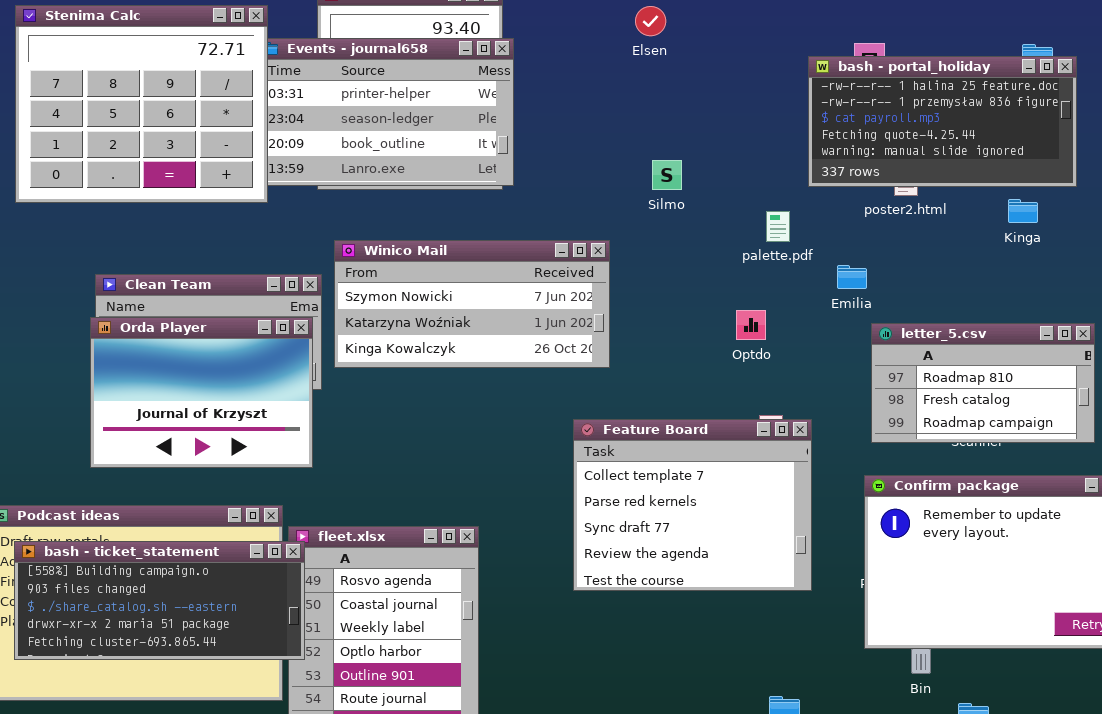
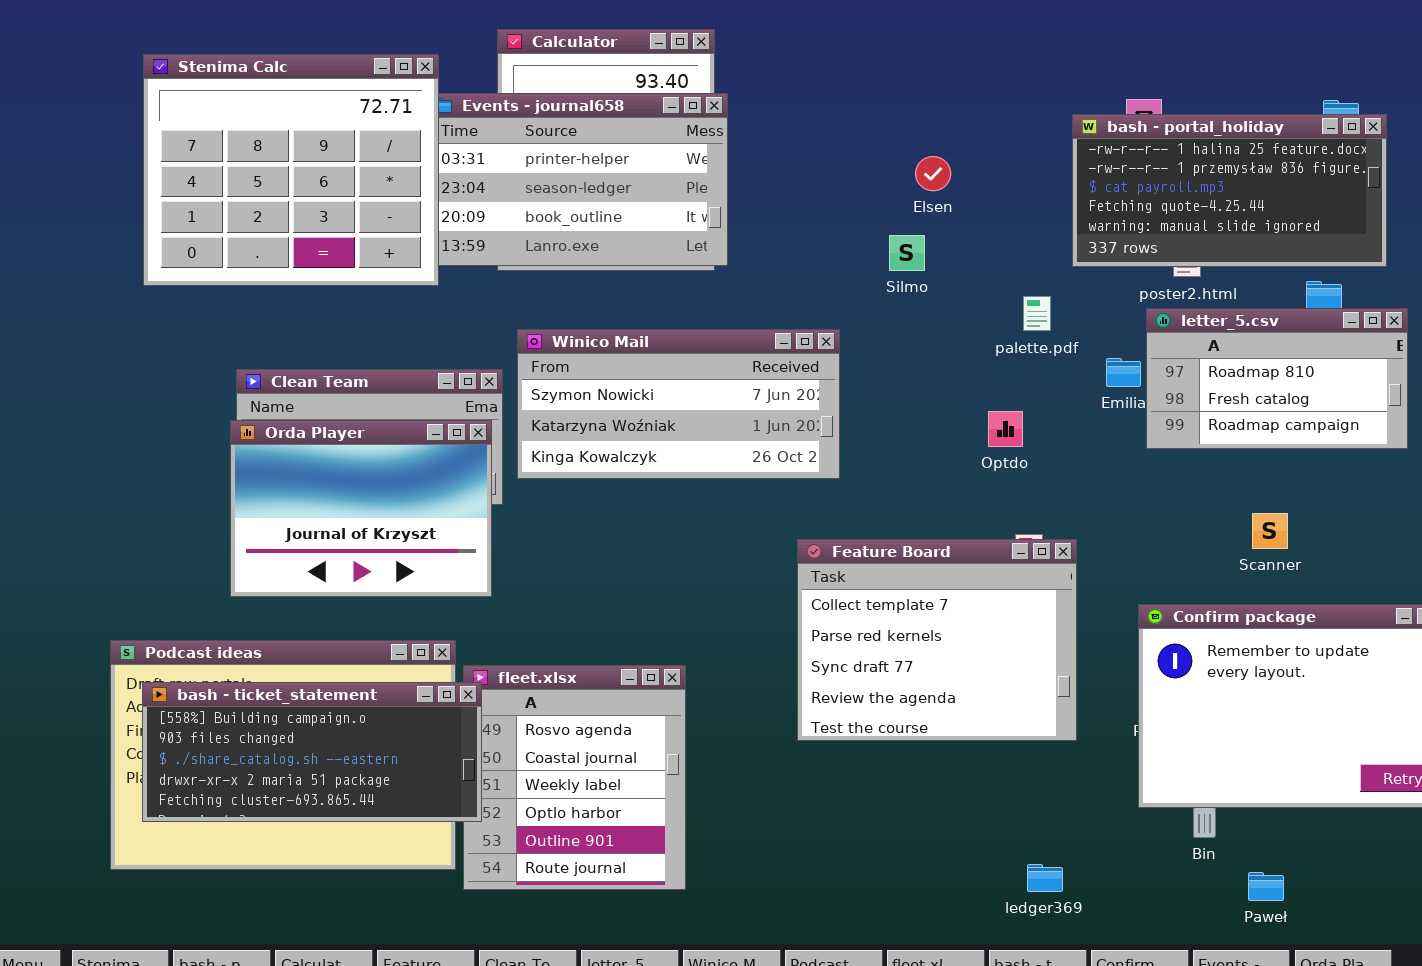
Elsen: [635,6,666,36] -> [915,156,951,191], moved
letter_5.csv: [871,323,1095,443] -> [1146,308,1408,449], moved

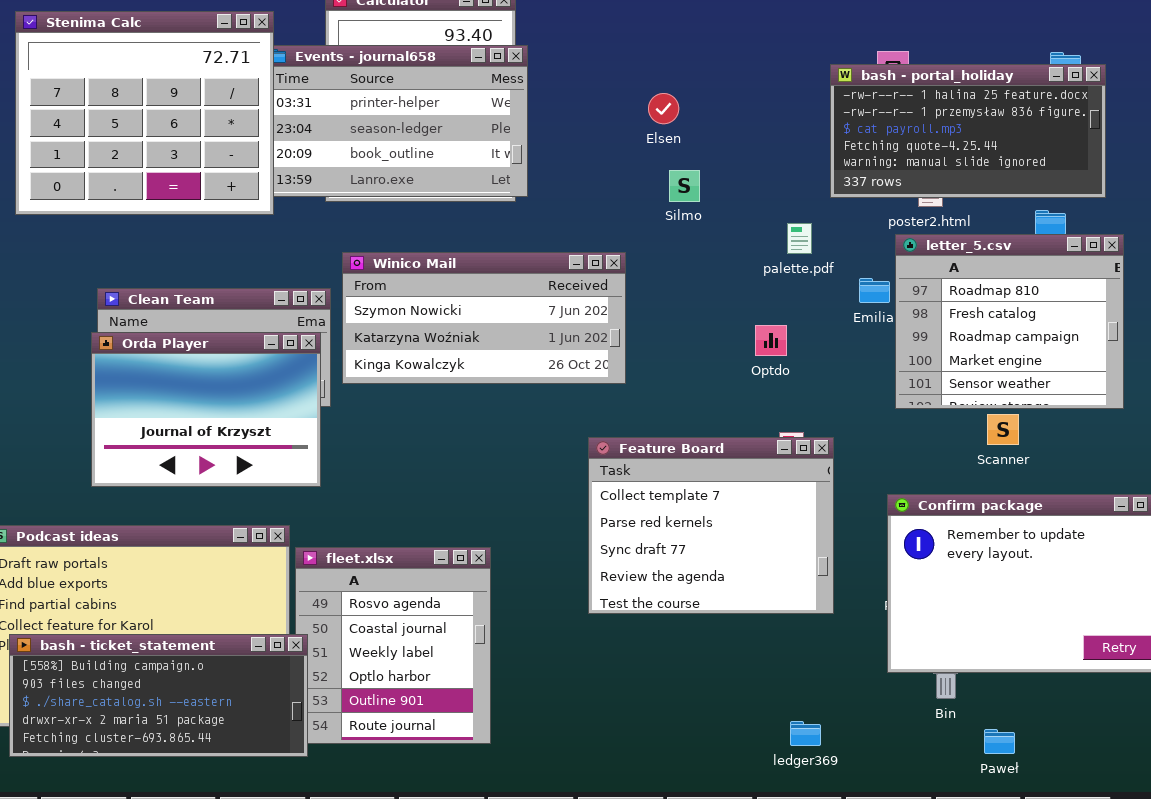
Elsen: [915,156,951,191] -> [648,93,679,124], moved
letter_5.csv: [1146,308,1408,449] -> [895,234,1124,409], resized
bash - ticket_statement: [142,682,482,822] -> [9,634,308,757], moved

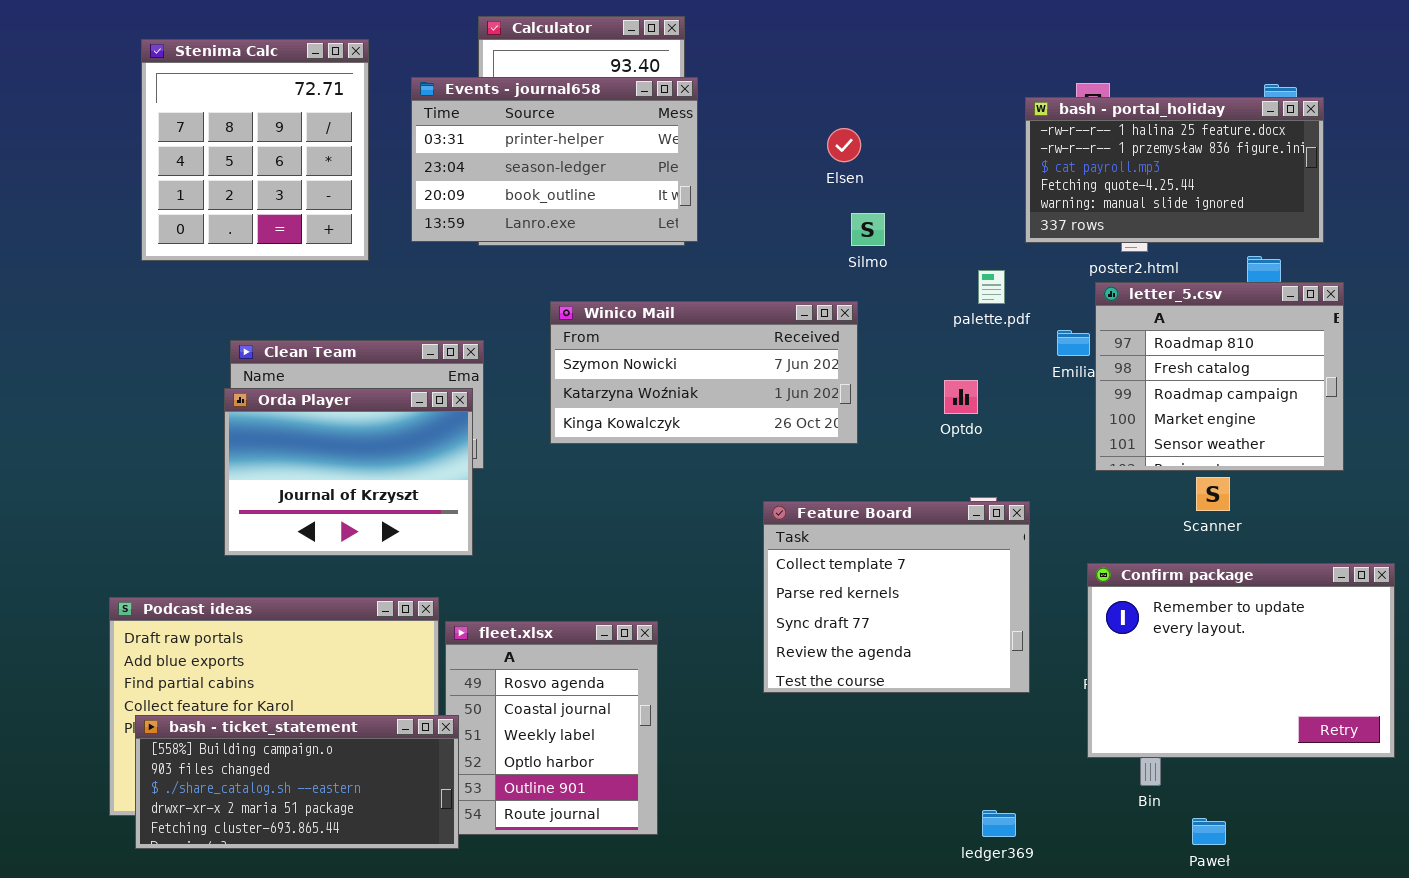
Stenima Calc: [15,11,274,215] -> [141,39,369,261], resized
Winico Mail: [342,252,626,384] -> [550,301,858,444], moved

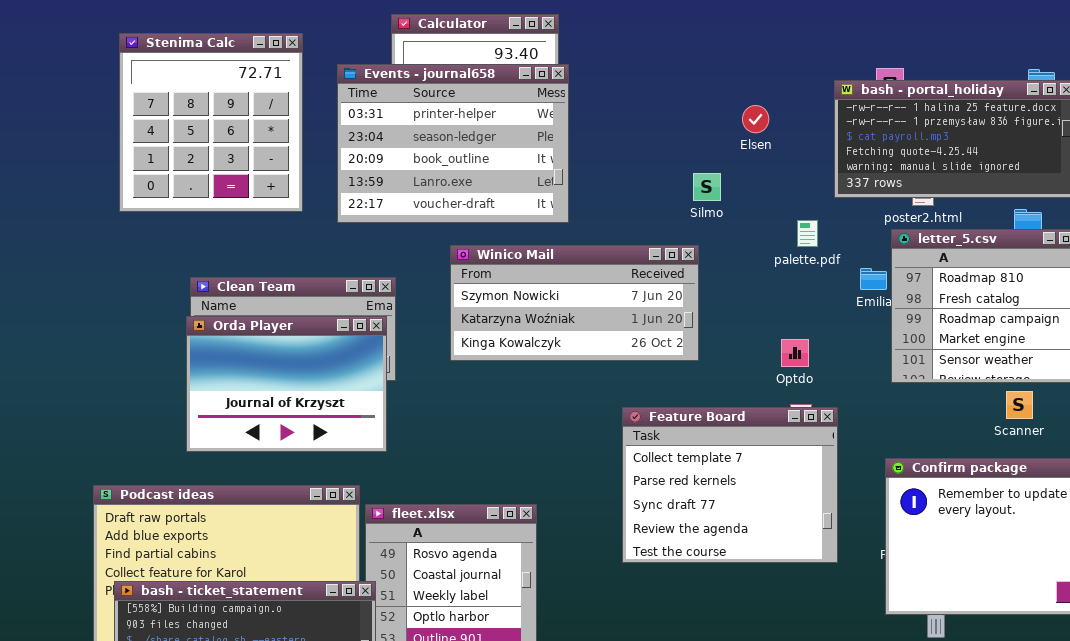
Events - journal658: [411,77,698,242] -> [337,64,569,223], resized
Elsen: [827,128,861,162] -> [742,105,769,133], moved
Optdo: [944,380,978,414] -> [781,339,809,367], moved
Scanner: [1196,477,1230,511] -> [1006,391,1033,419], moved

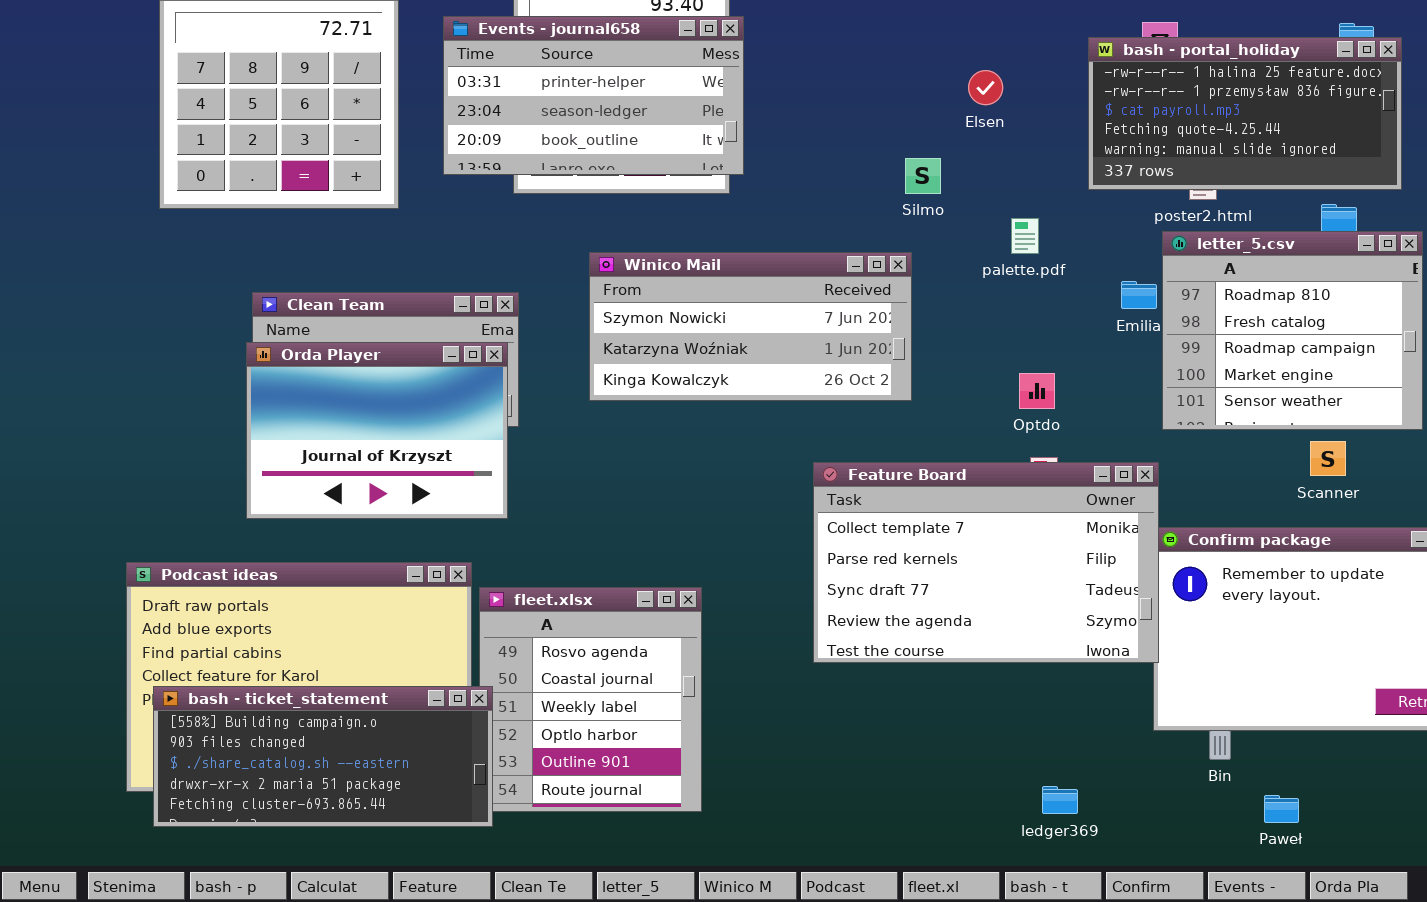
Events - journal658: [337,64,569,223] -> [443,16,744,175], resized
palette.pdf: [797,220,818,247] -> [1011,218,1039,254], moved
Feature Board: [622,407,838,563] -> [813,462,1159,663], resized

